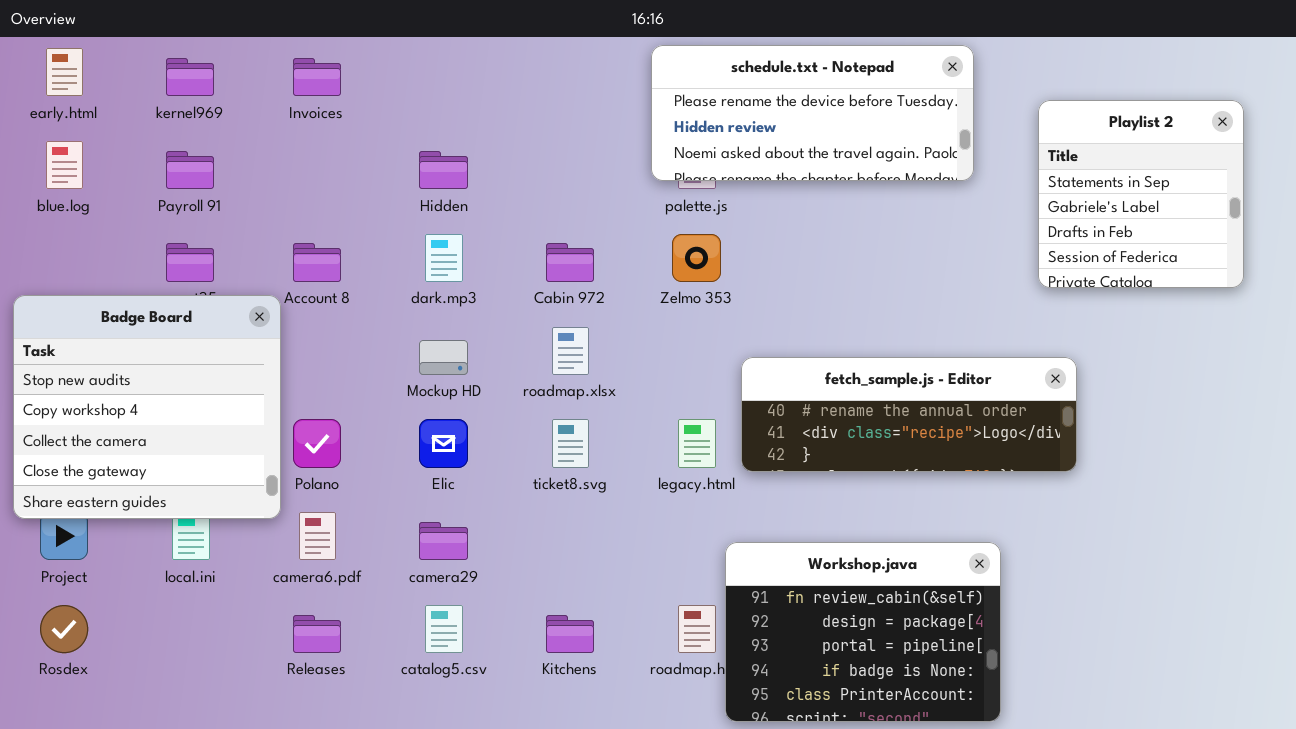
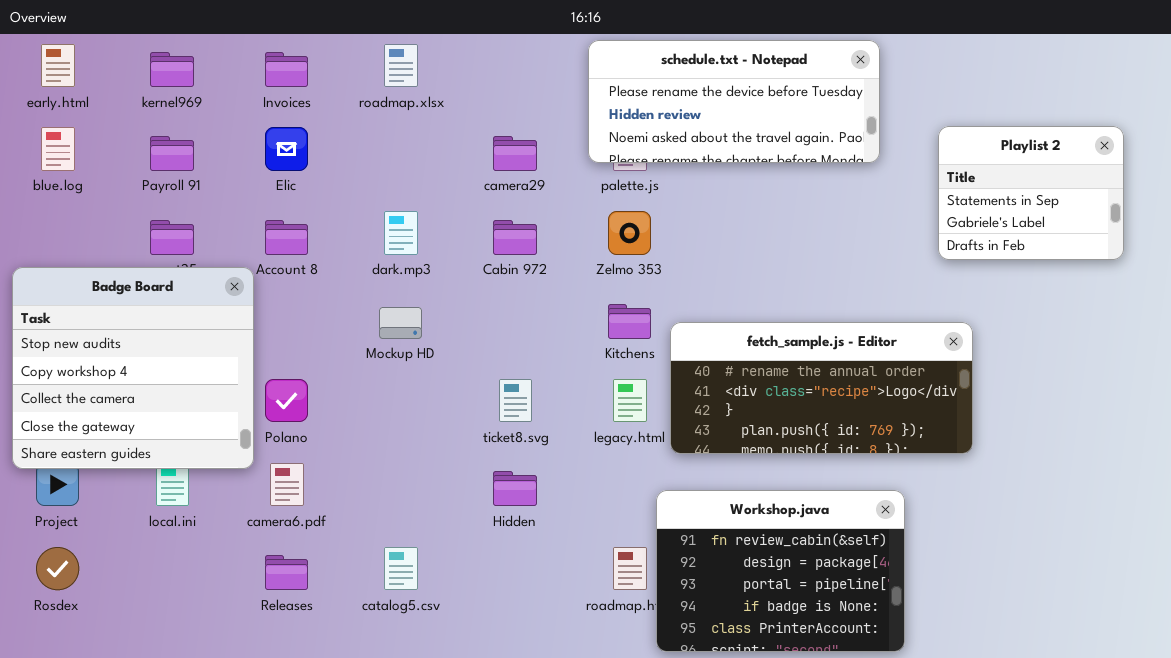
Playlist 2: [1038,100,1244,288] -> [938,126,1124,260], resized
Hidden: [419,151,468,189] -> [493,471,537,506], moved
roadmap.xlsx: [552,327,589,375] -> [384,44,418,87], moved
fetch_sample.js - Editor: [741,357,1077,472] -> [670,322,973,454], resized
Elic: [419,419,468,468] -> [265,127,308,171], moved
camera29: [419,522,468,560] -> [493,136,537,171], moved
Kitchens: [546,615,594,653] -> [608,304,651,339], moved

